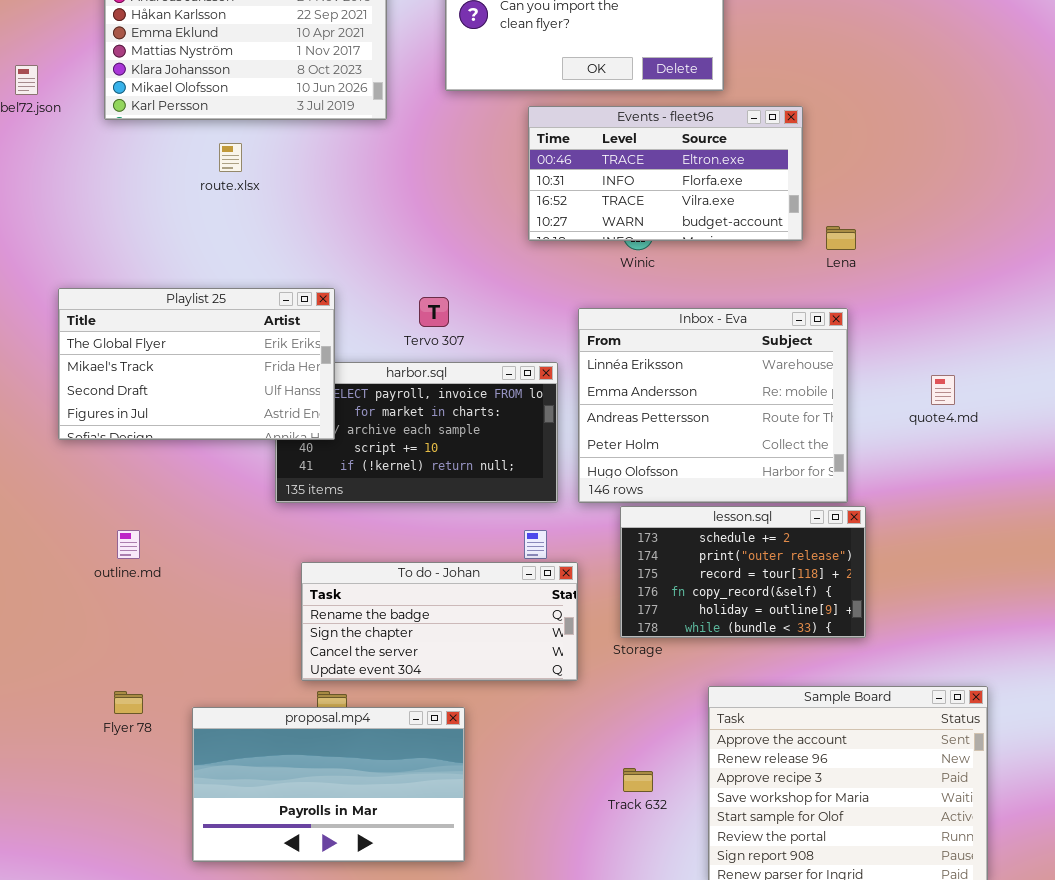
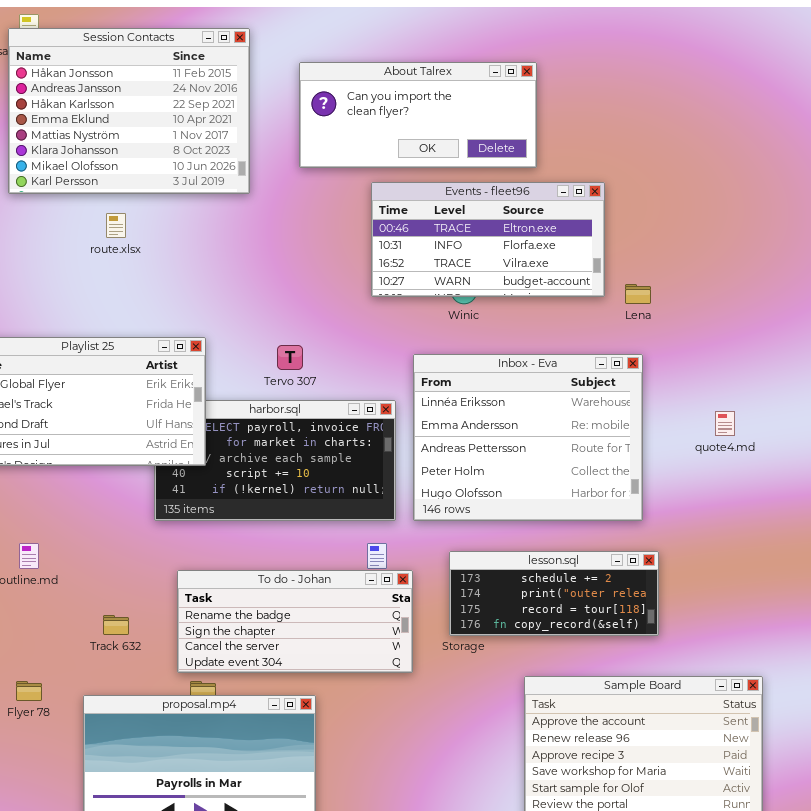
lesson.sql: [620,506,866,638] -> [449,551,659,636], resized
Track 632: [623,768,653,792] -> [103,615,129,635], moved

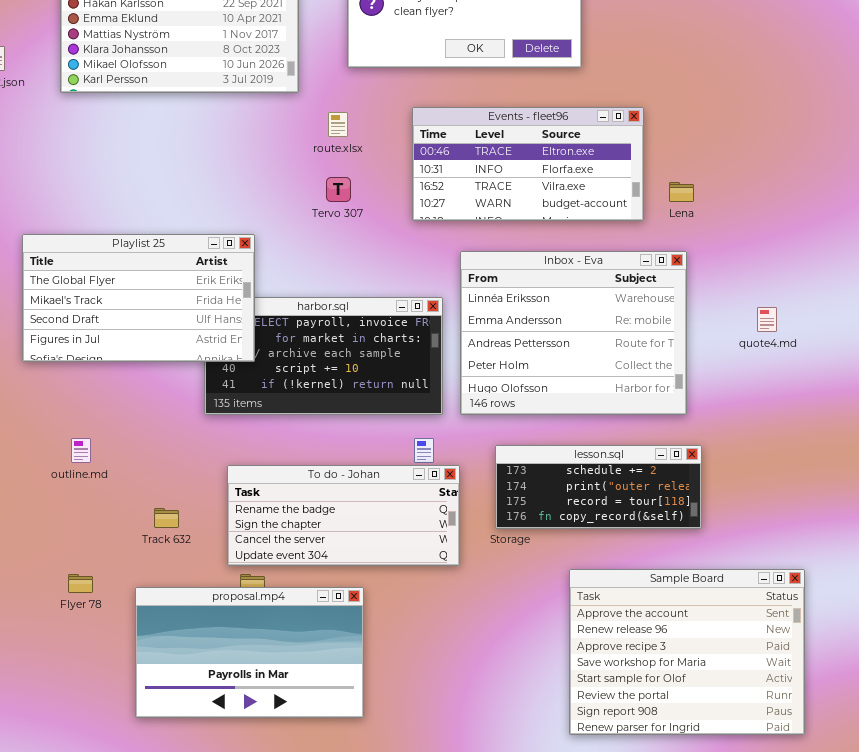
Events - fleet96: [371,182,605,297] -> [412,107,644,221], moved
route.xlsx: [106,213,126,238] -> [328,112,348,137], moved
Tervo 307: [277,345,303,370] -> [326,177,351,202], moved

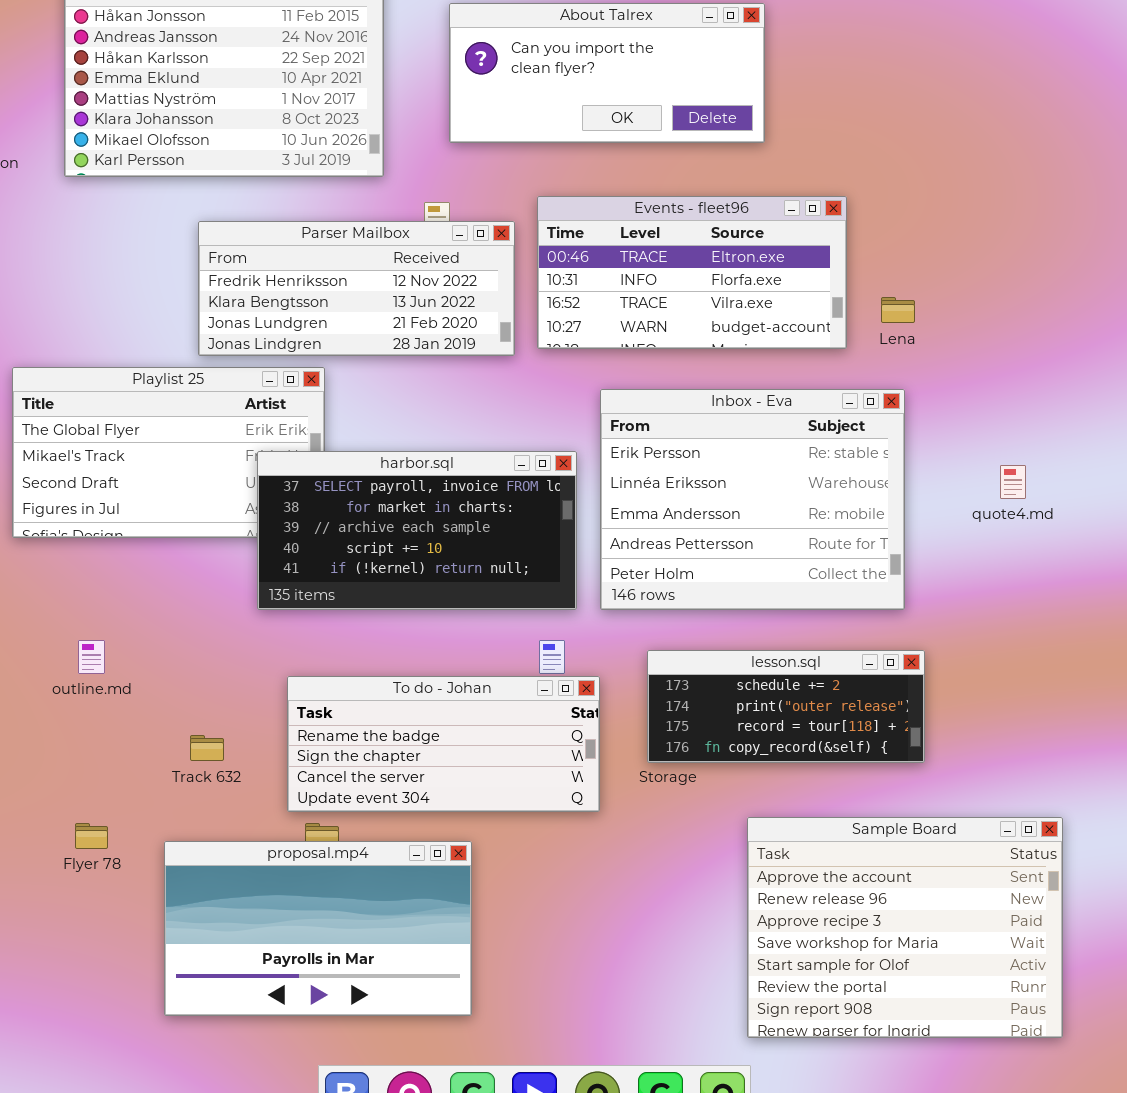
Parser Mailbox: none -> [198,221,515,356], opened
Inbox - Eva: [460,251,687,415] -> [600,389,905,610], scrolled up 1 row
harbor.sql: [204,297,443,415] -> [257,451,577,610], raised

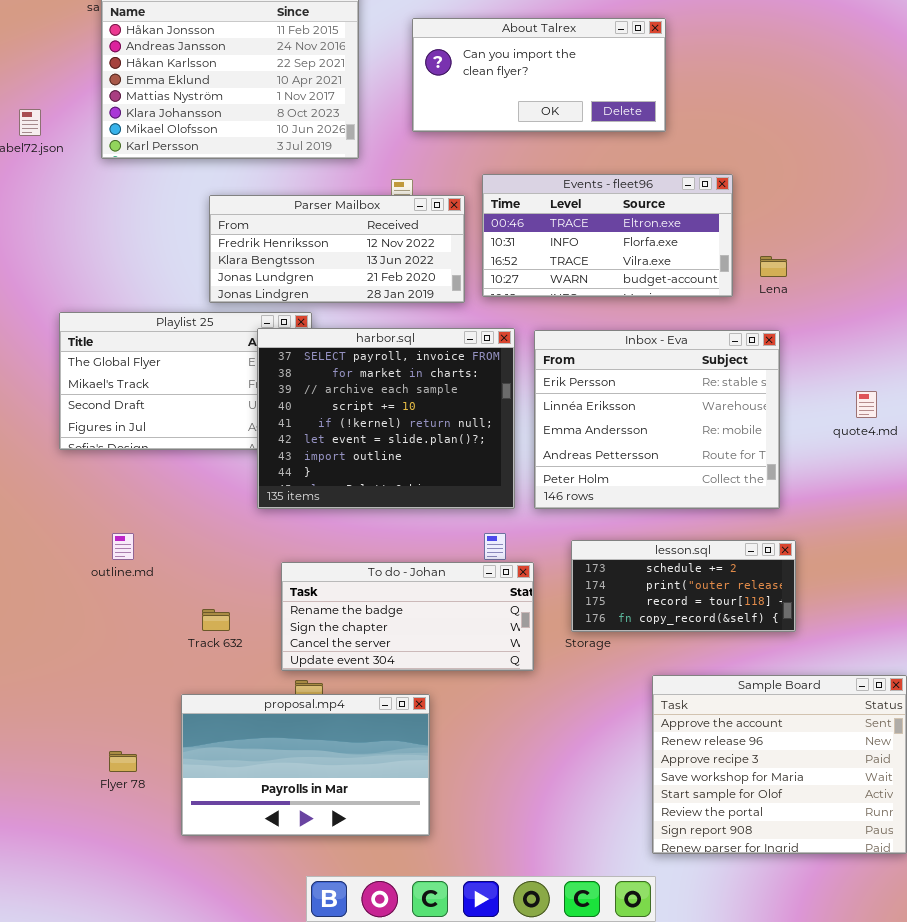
harbor.sql: [257,451,577,610] -> [257,328,515,509], resized
Flyer 78: [75,823,108,849] -> [109,751,137,772], moved

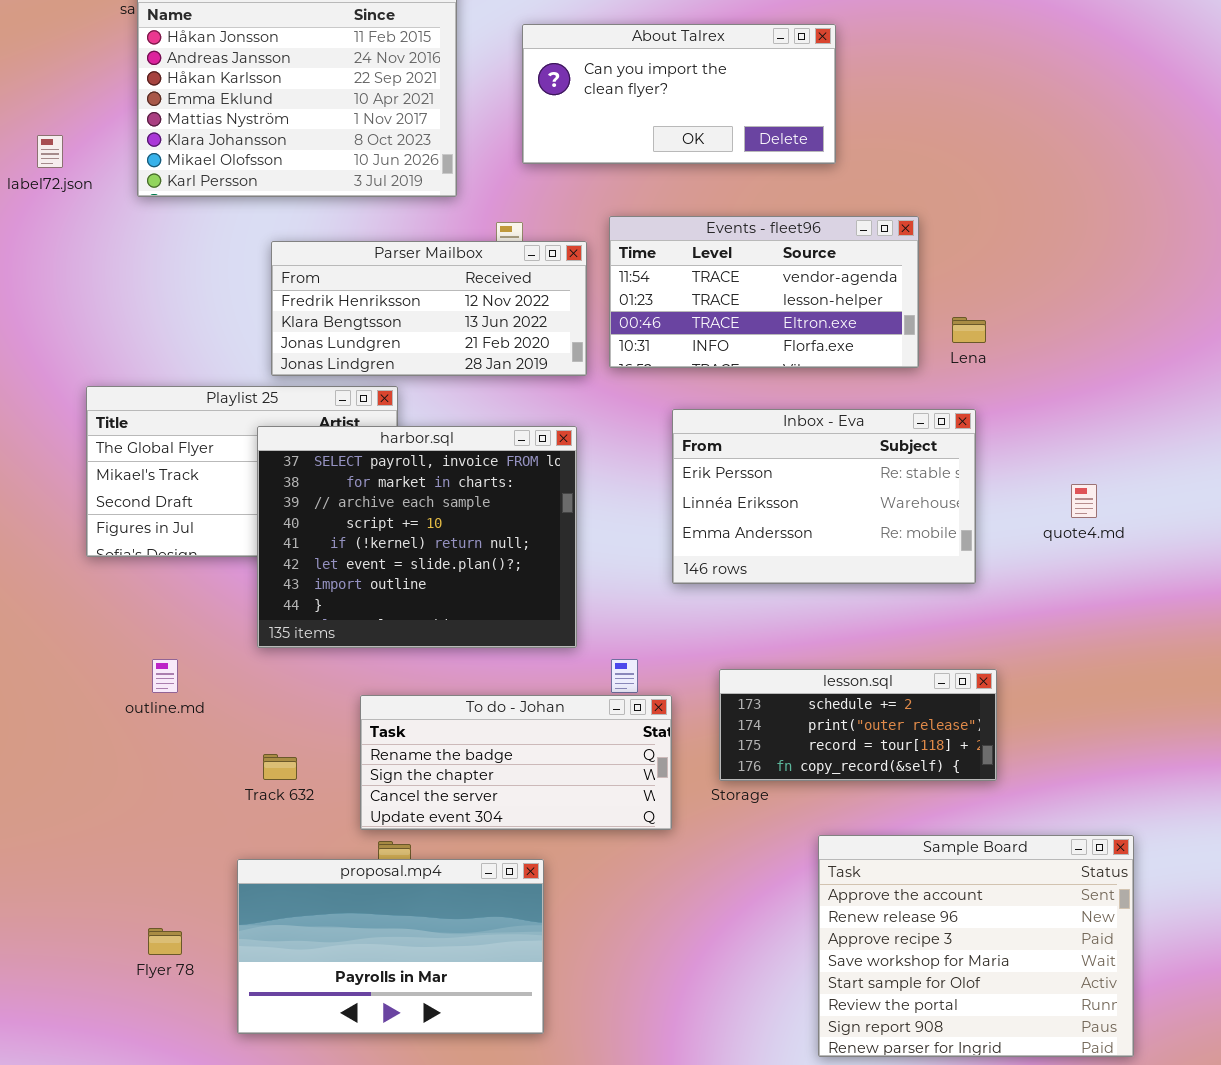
Events - fleet96: [482,174,733,297] -> [609,216,919,368], scrolled up 2 rows
harbor.sql: [257,328,515,509] -> [257,426,577,648], moved
Inbox - Eva: [534,330,780,509] -> [672,409,976,584], resized

